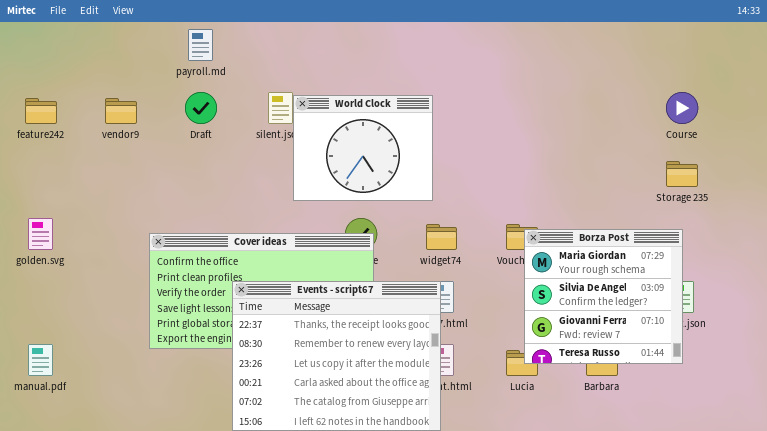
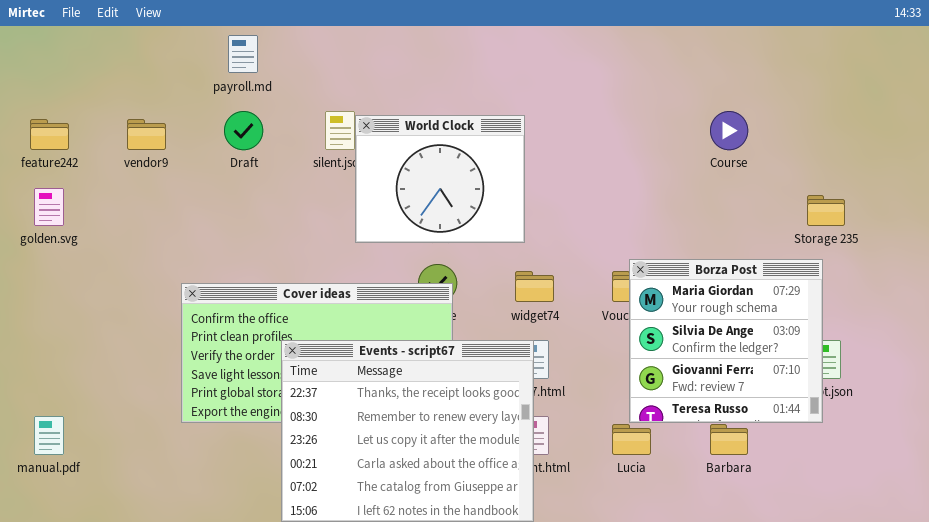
Course: [666,92,698,124] -> [710,111,748,150], moved
golden.svg: [28,218,53,250] -> [34,188,64,226], moved
Borza Post: [524,229,683,364] -> [629,259,823,423], moved

